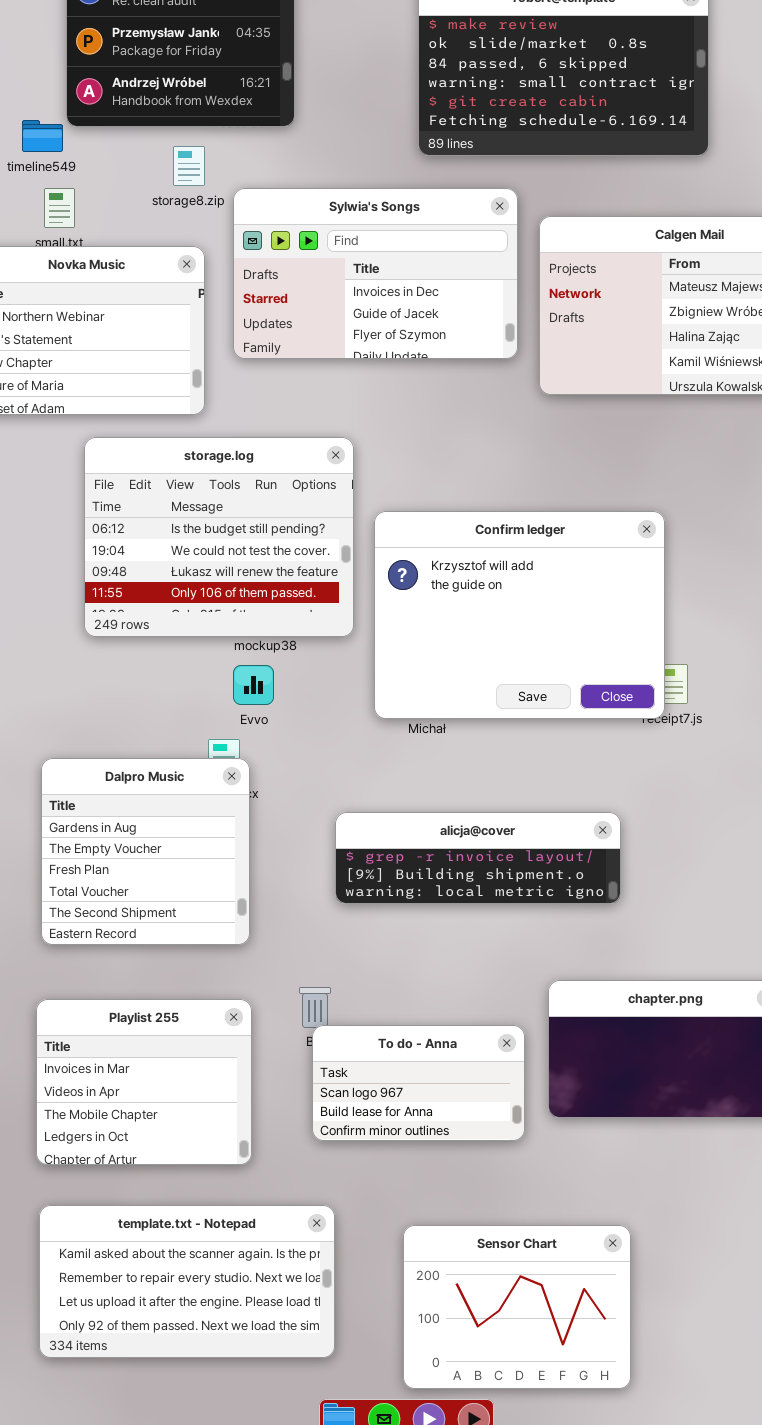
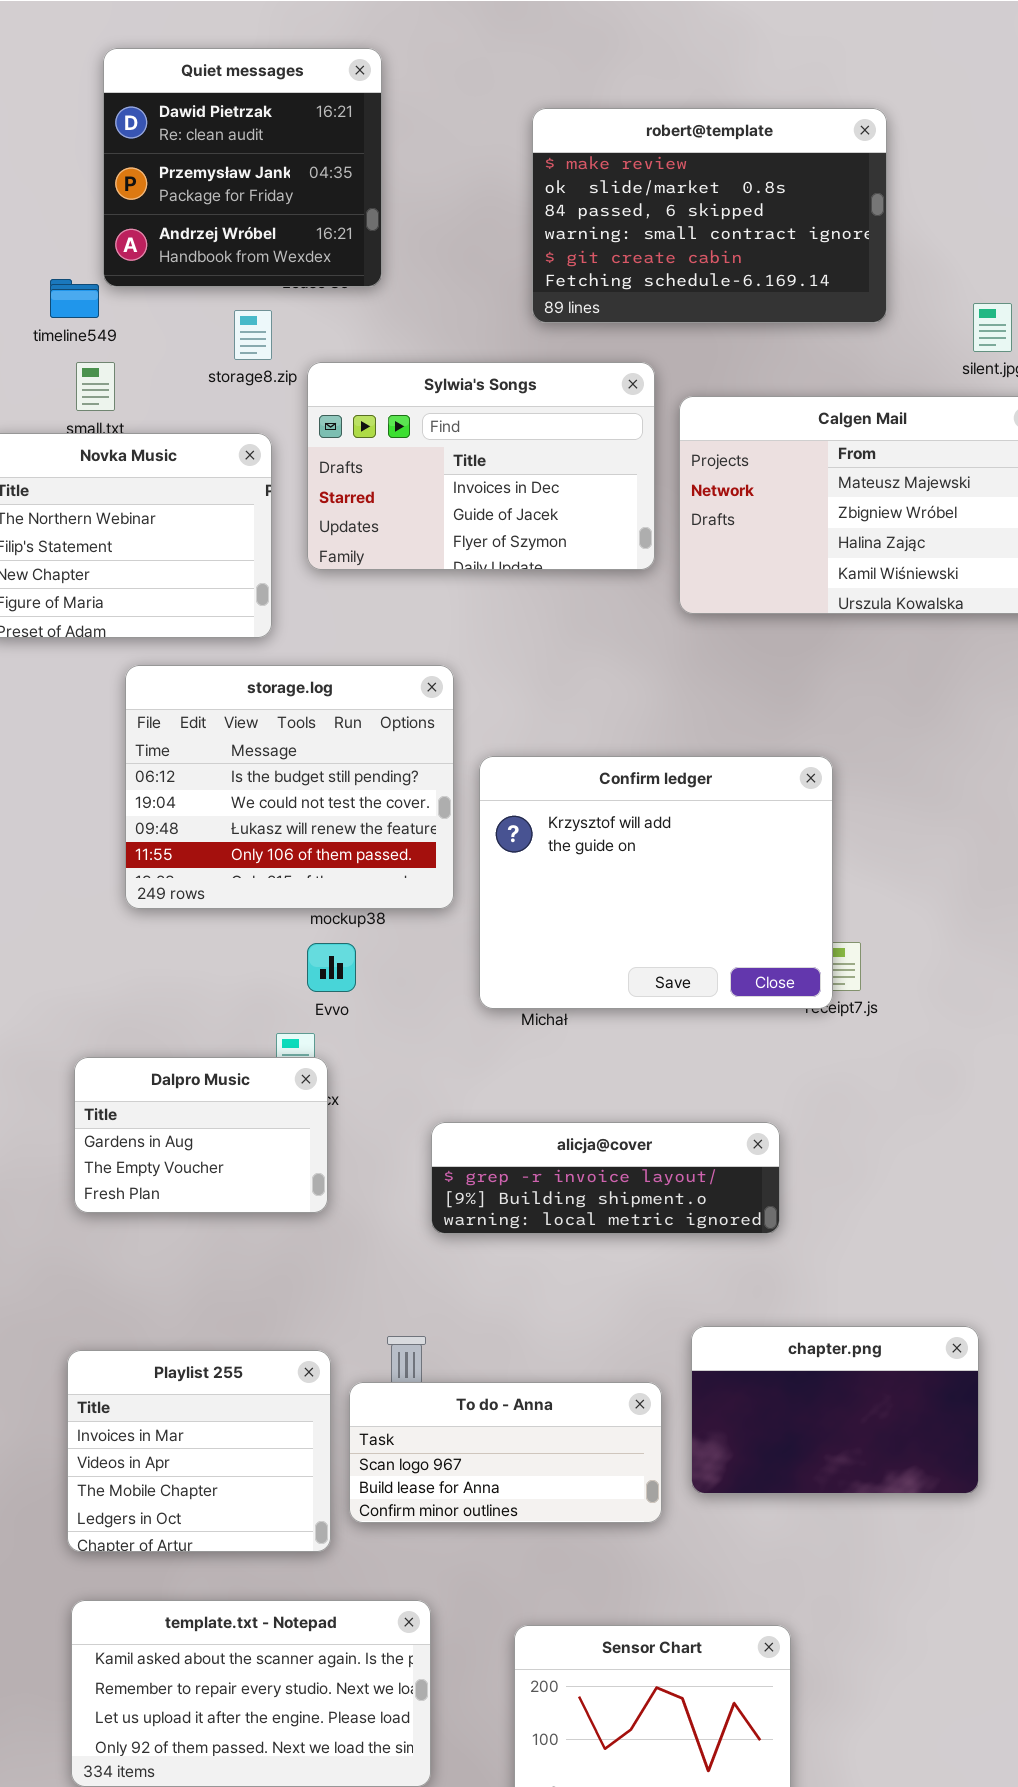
Dalpro Music: [41,758,250,945] -> [74,1057,328,1213], resized
To do - Anna: [312,1025,525,1141] -> [349,1382,662,1523], resized

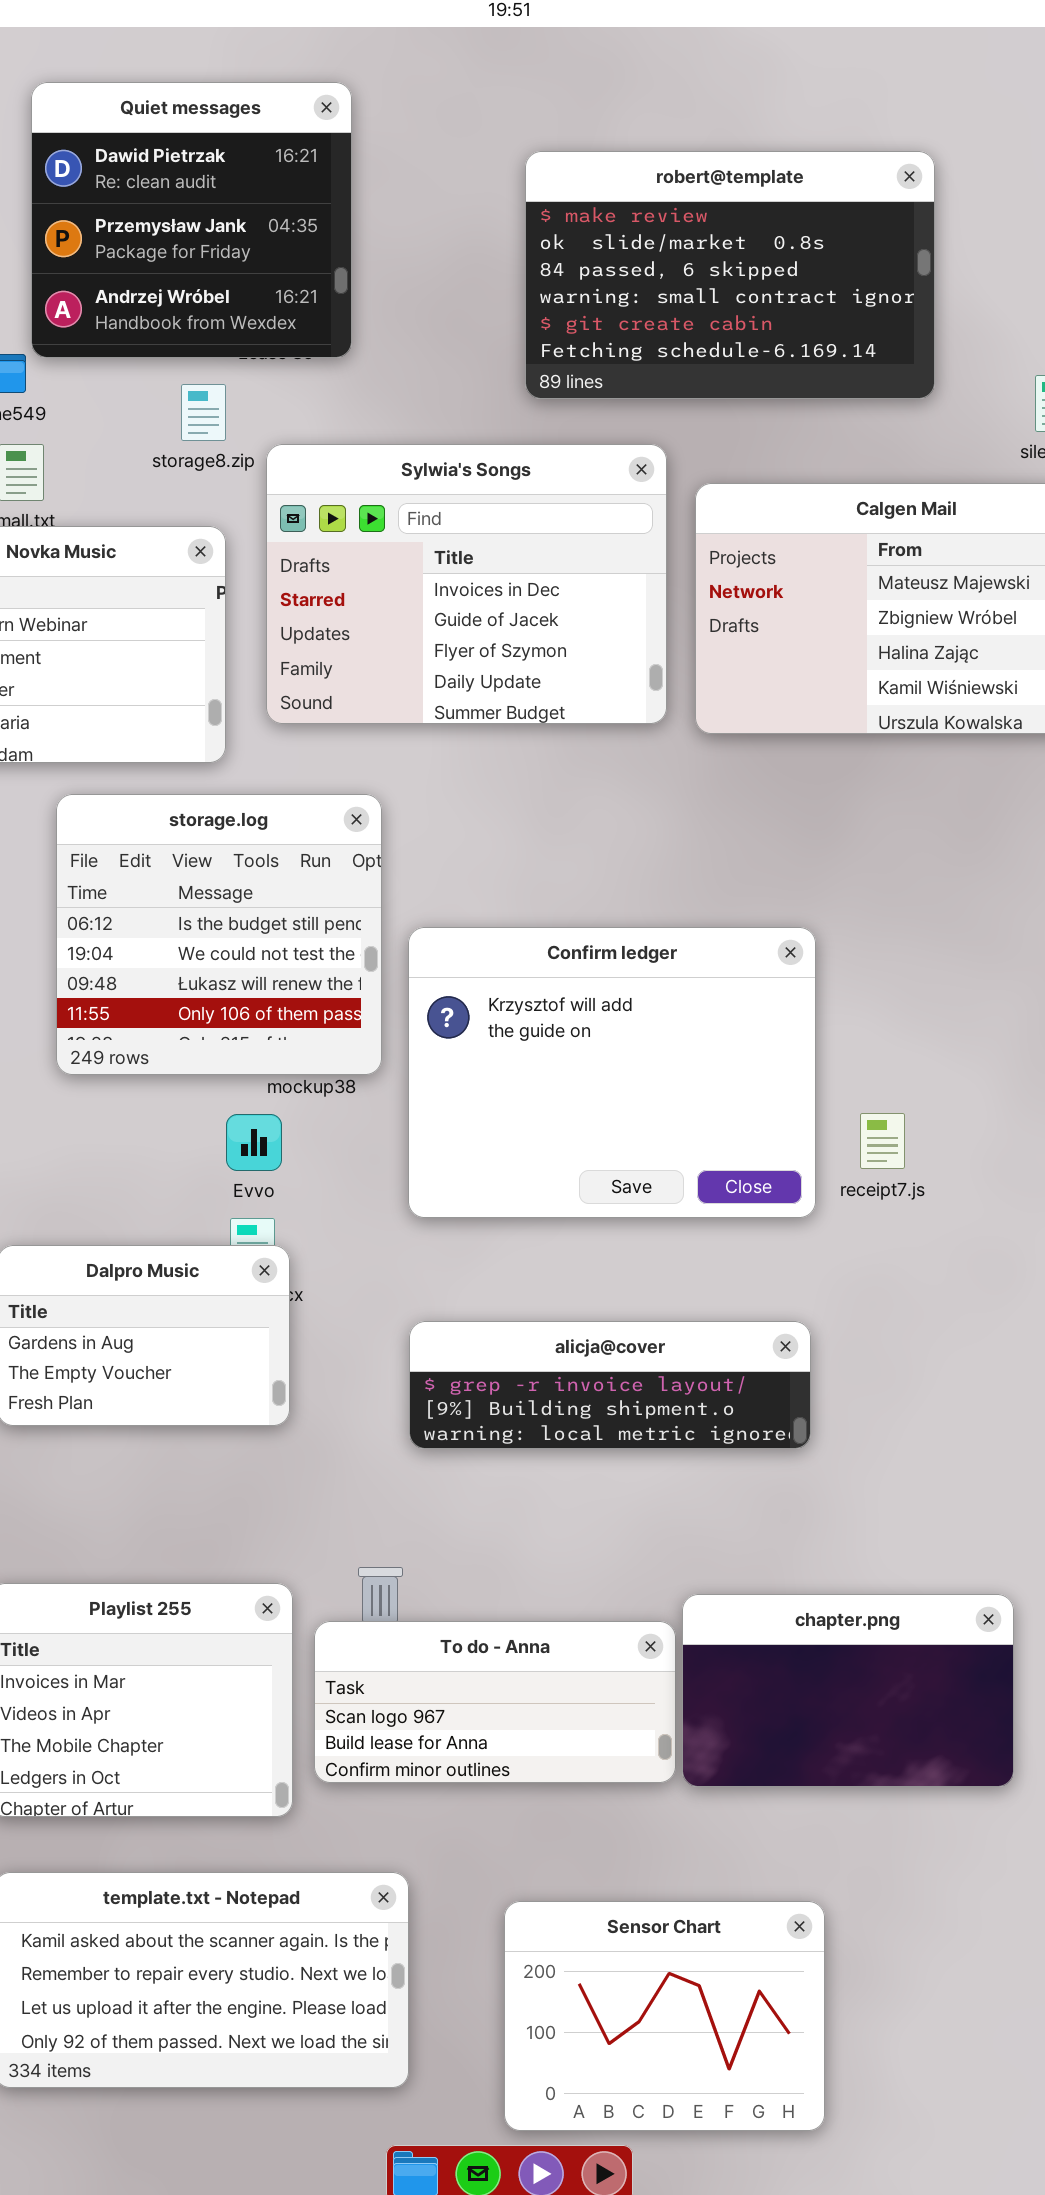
Sylwia's Songs: [307,362,655,570] -> [266,444,667,724], resized
storage.log: [125,665,454,909] -> [56,794,382,1075], resized
Confirm ledger: [479,756,833,1009] -> [408,927,816,1218], moved
Evvo: [307,943,356,992] -> [226,1114,282,1171], moved
chapter.png: [691,1326,979,1494] -> [682,1594,1014,1787], moved

